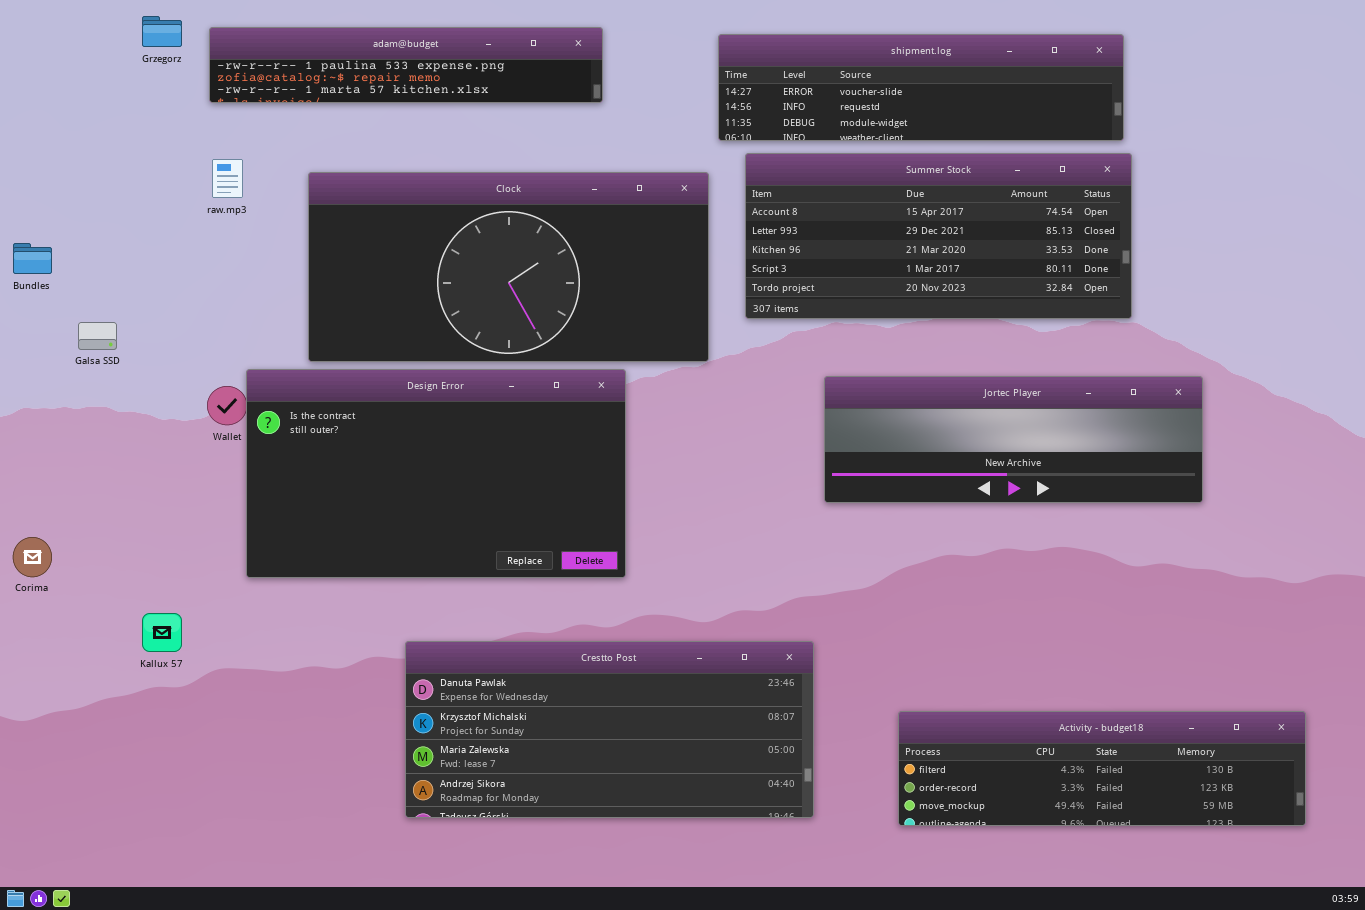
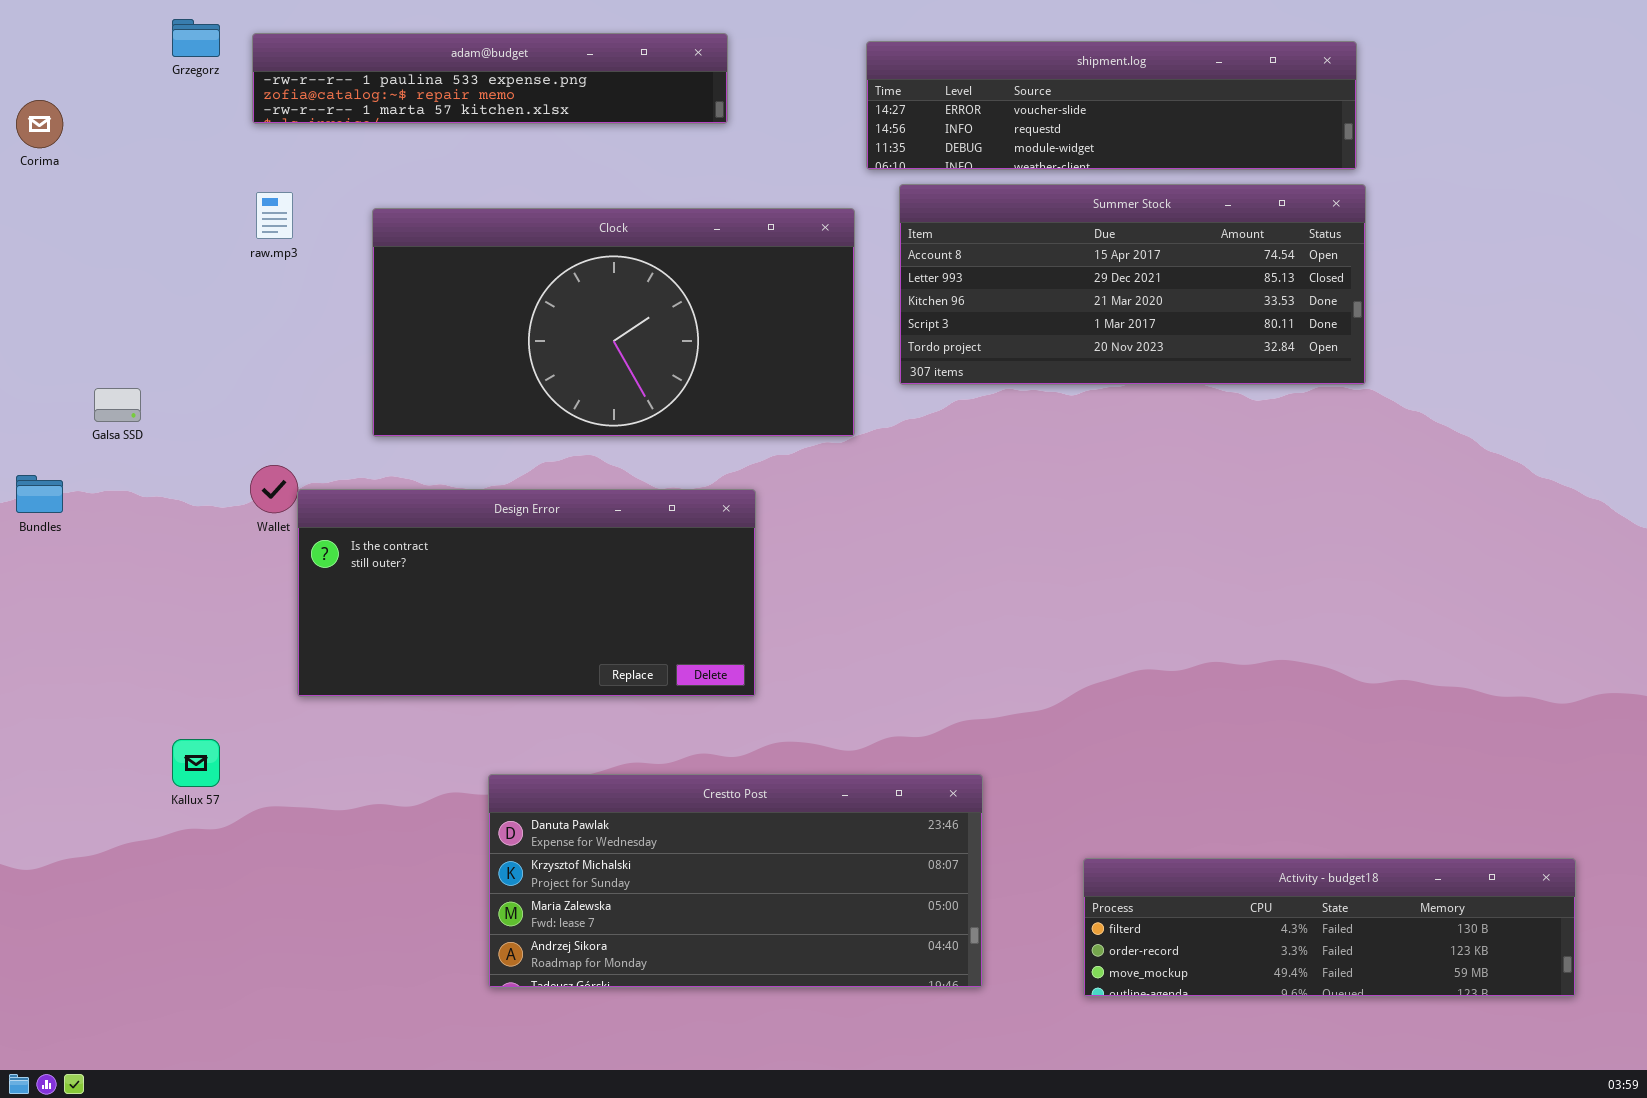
Bundles: [13,243,52,274] -> [16,475,63,513], moved
Design Error: [246,369,626,578] -> [297,489,756,697], resized
Jortec Player: [824,376,1203,503] -> none, closed
Corima: [13,537,52,577] -> [16,100,63,148], moved

